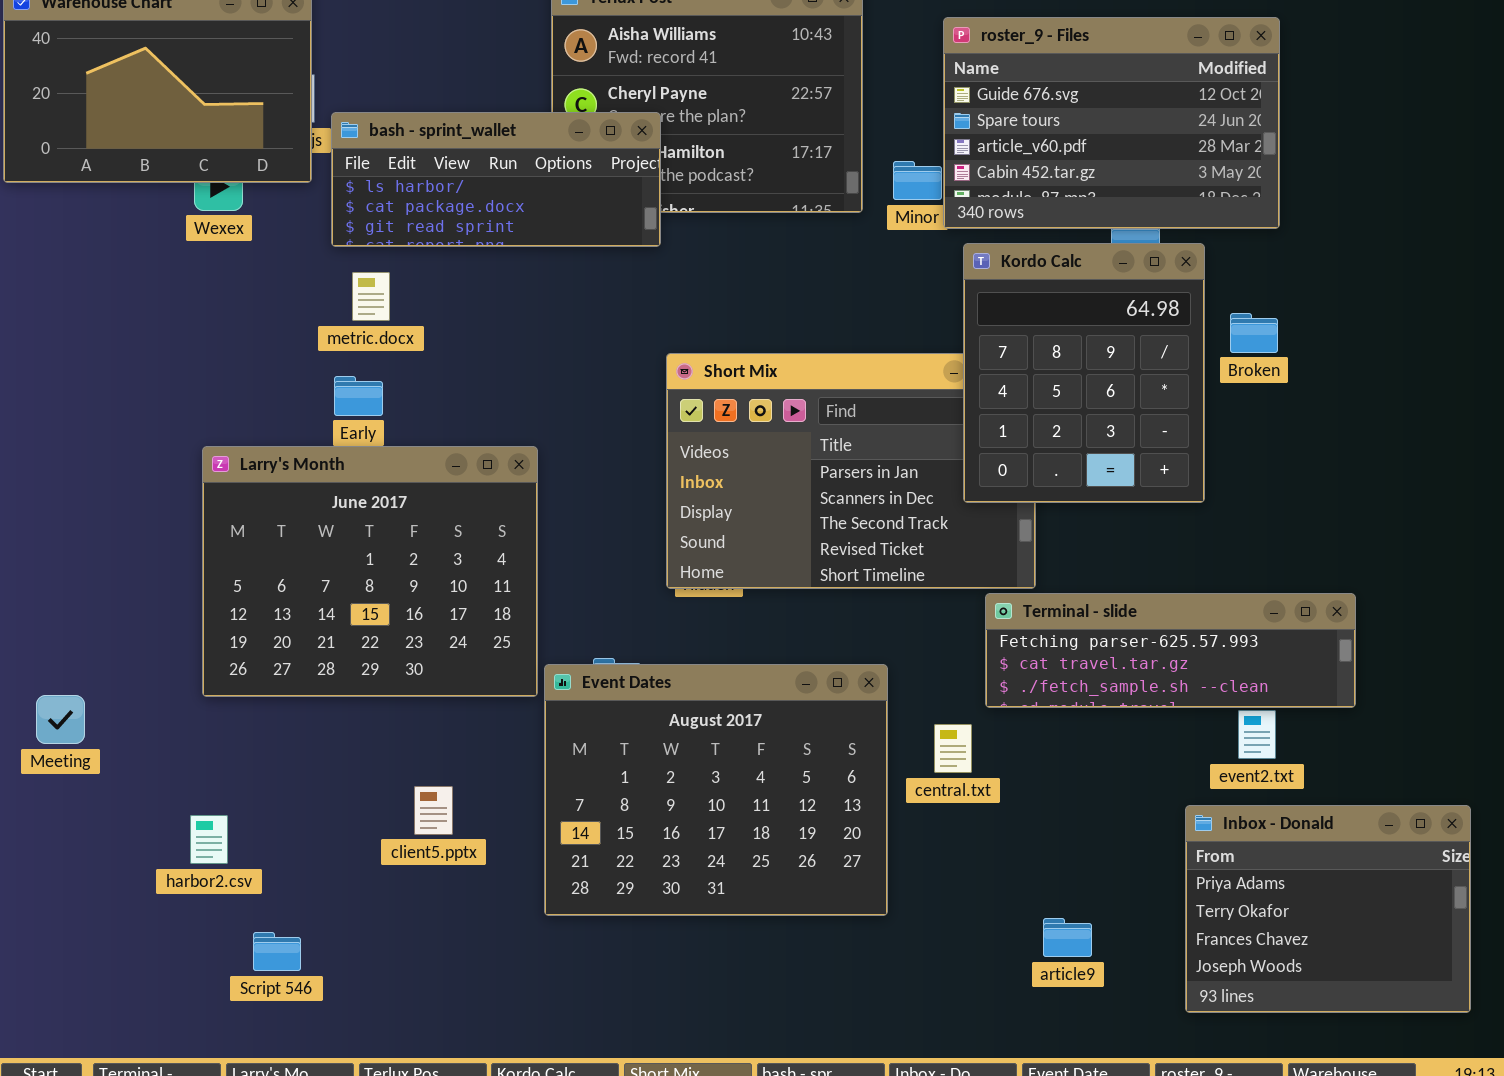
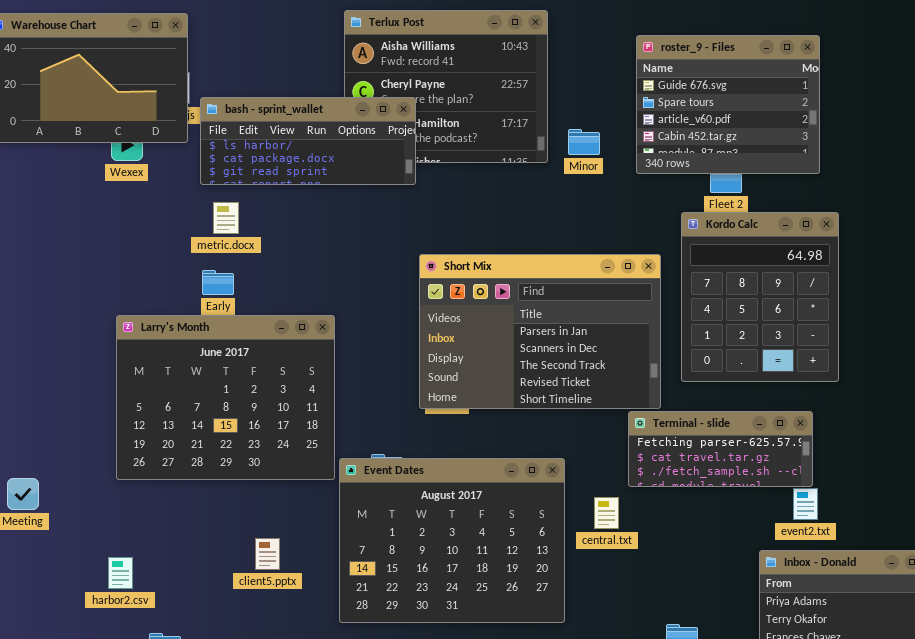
roster_9 - Files: [943,17,1280,229] -> [636,35,820,174], resized
Kordo Calc: [963,243,1205,503] -> [681,212,839,382], moved
Terminal - slide: [985,593,1356,708] -> [628,411,813,487], resized

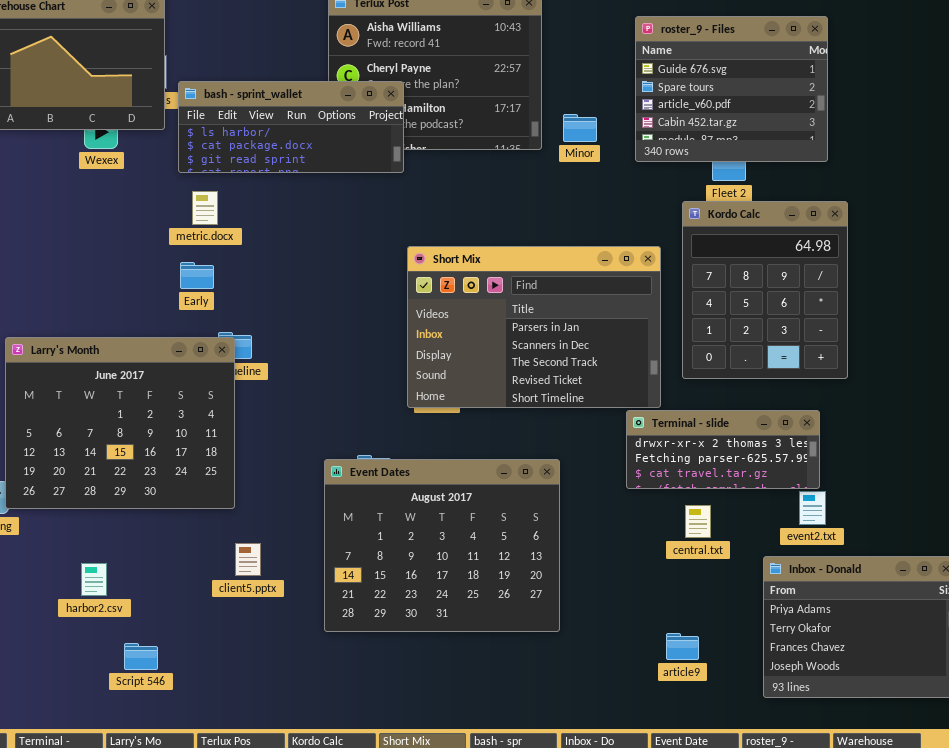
Larry's Month: [116,315,335,480] -> [5,337,235,509], moved
Terminal - slide: [628,411,813,487] -> [626,410,820,489], scrolled up 1 row
central.txt: [594,497,619,529] -> [685,505,711,538], moved

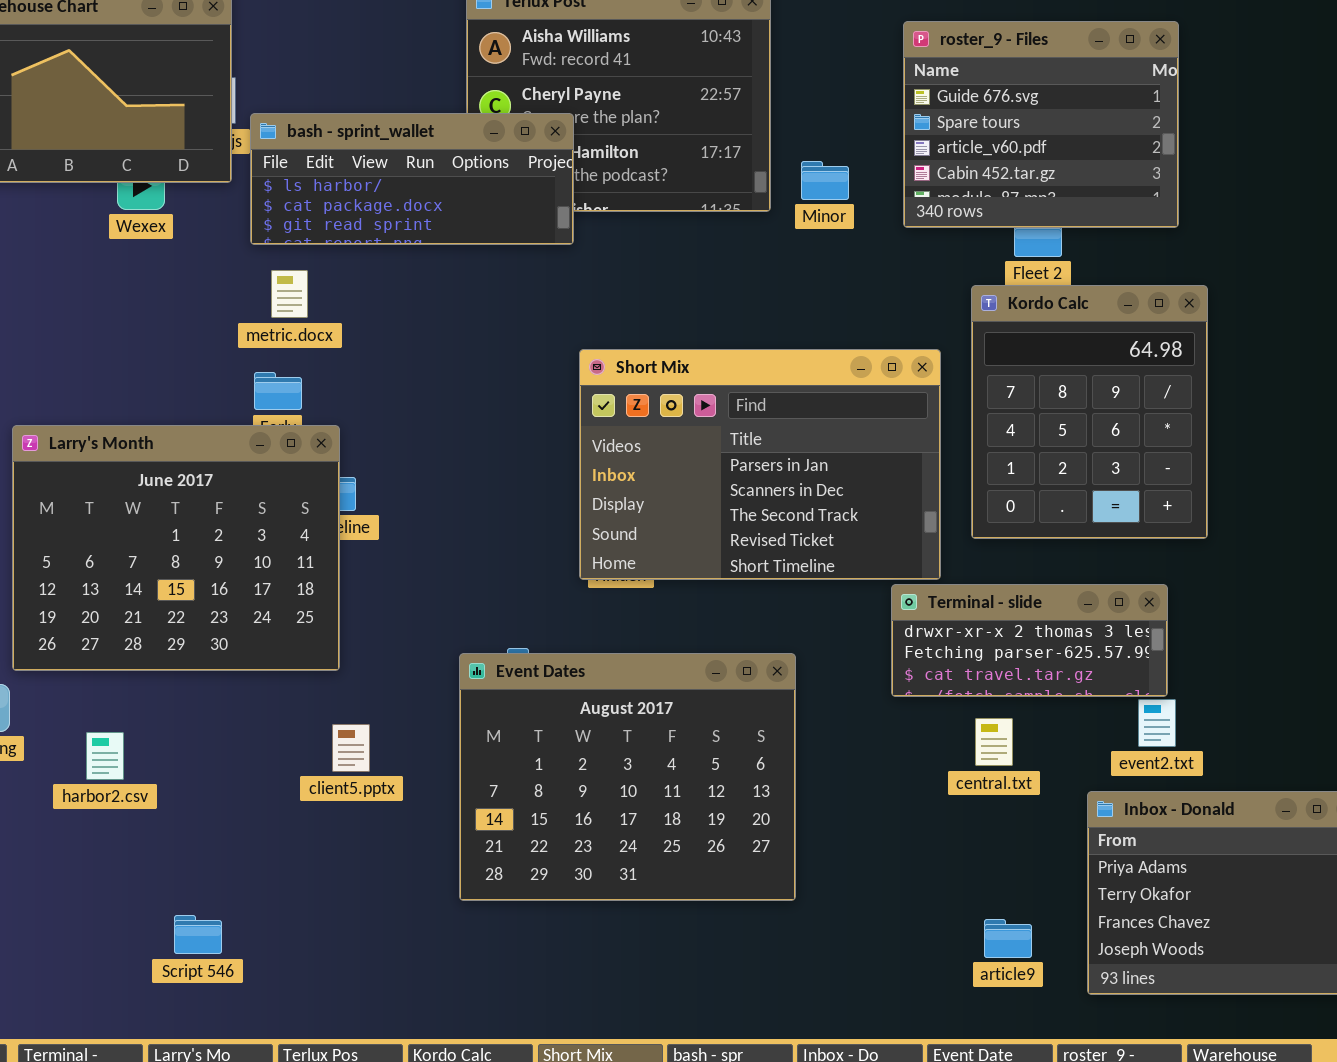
Larry's Month: [5,337,235,509] -> [12,425,340,671], moved
client5.pptx: [235,543,261,576] -> [332,724,370,772], moved
harbor2.csv: [81,563,107,596] -> [86,732,124,780], moved
article9: [666,633,699,660] -> [984,919,1032,958], moved

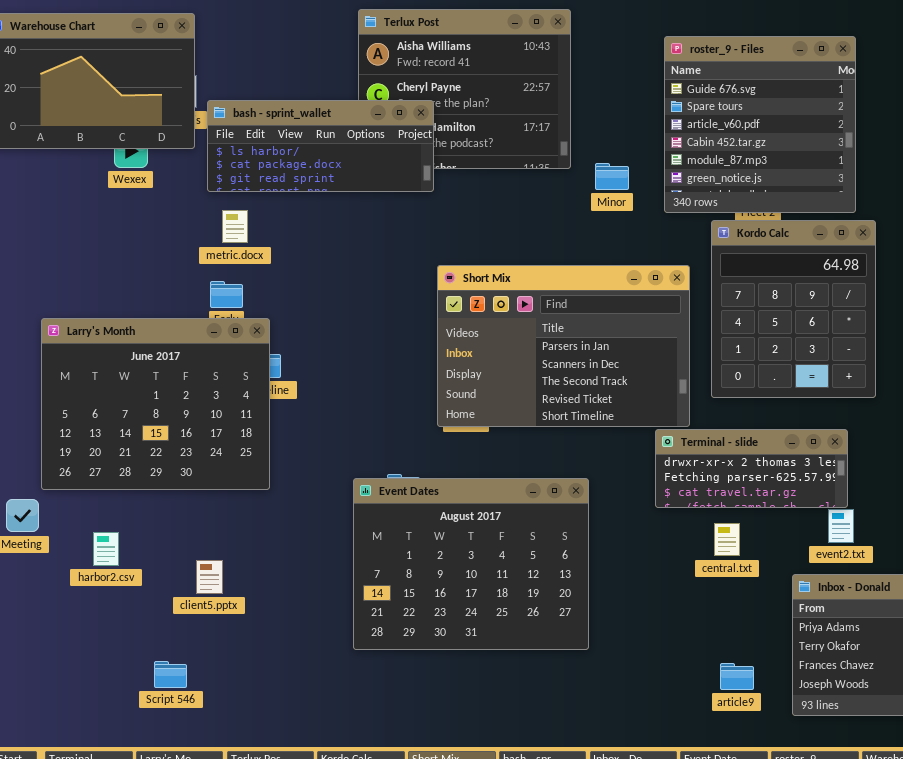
roster_9 - Files: [903,21,1179,228] -> [664,36,856,213], resized
Minor: [801,161,849,200] -> [595,163,629,190], moved
client5.pptx: [332,724,370,772] -> [196,560,223,594], moved

